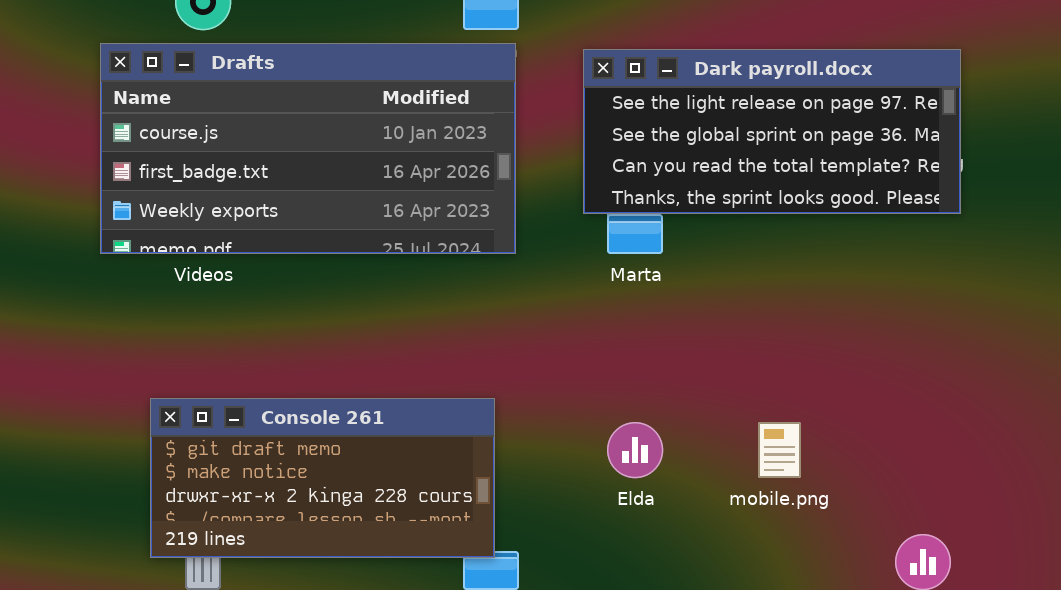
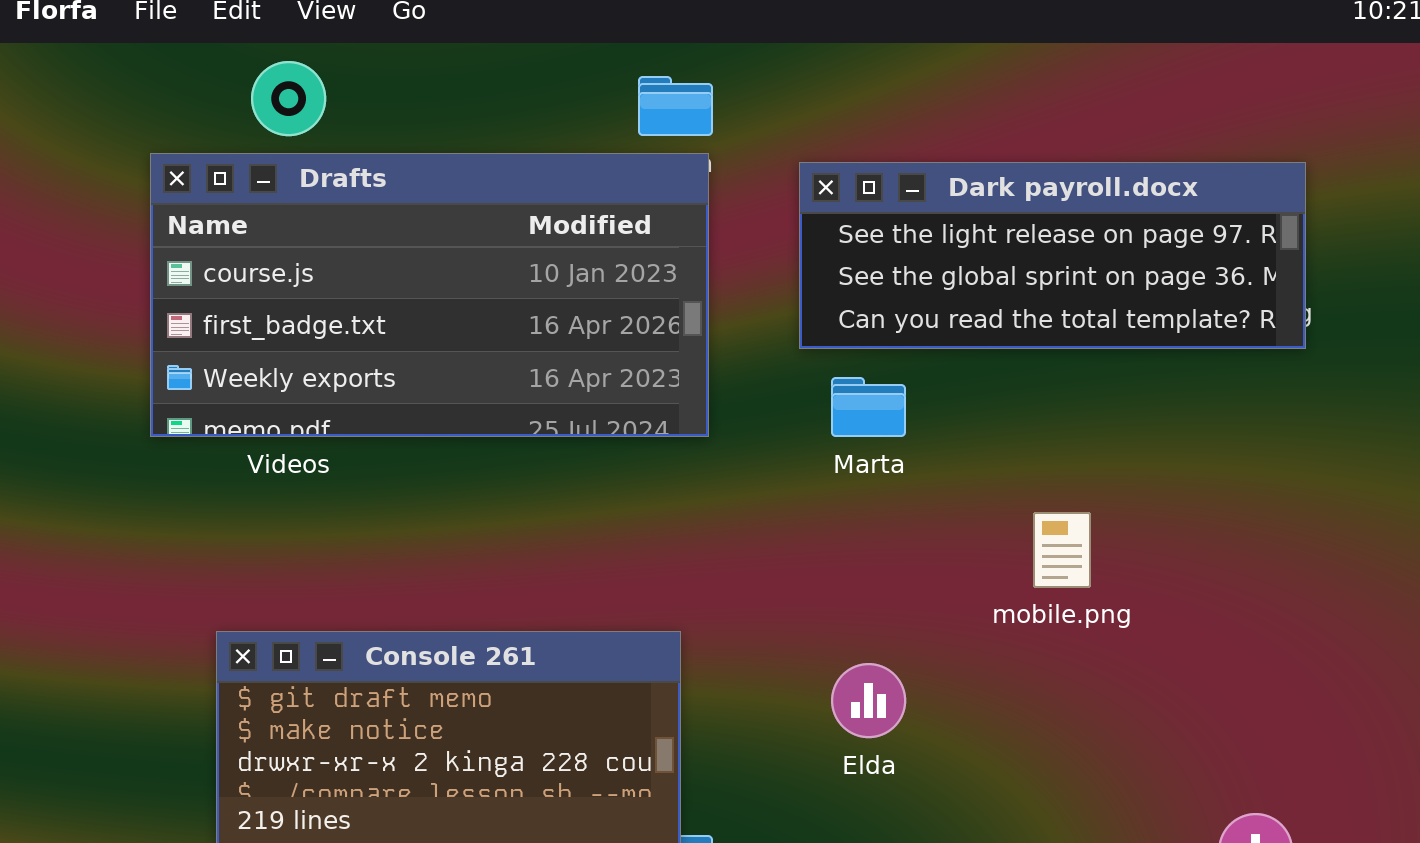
Dark payroll.docx: [583,49,961,214] -> [799,162,1306,349], resized
mobile.png: [758,422,801,478] -> [1033,512,1091,588], moved

